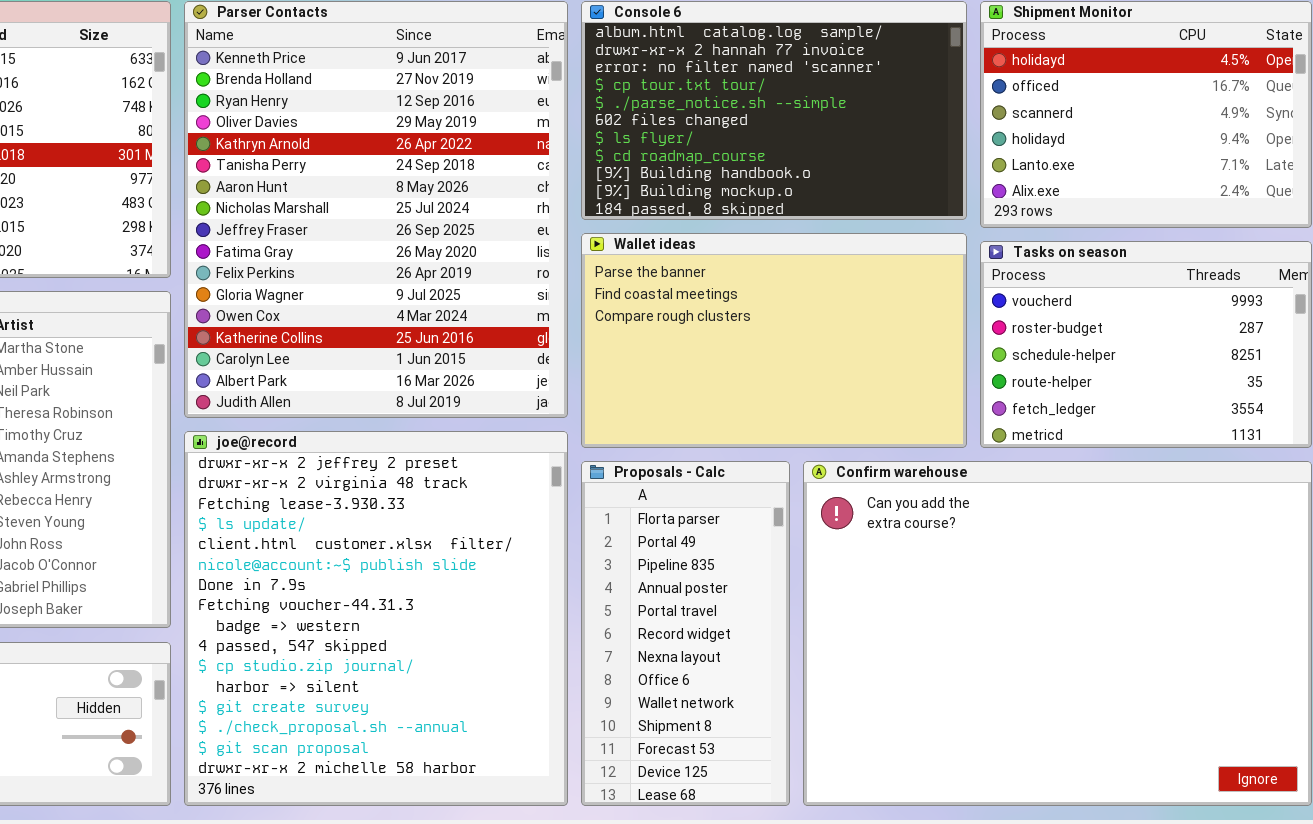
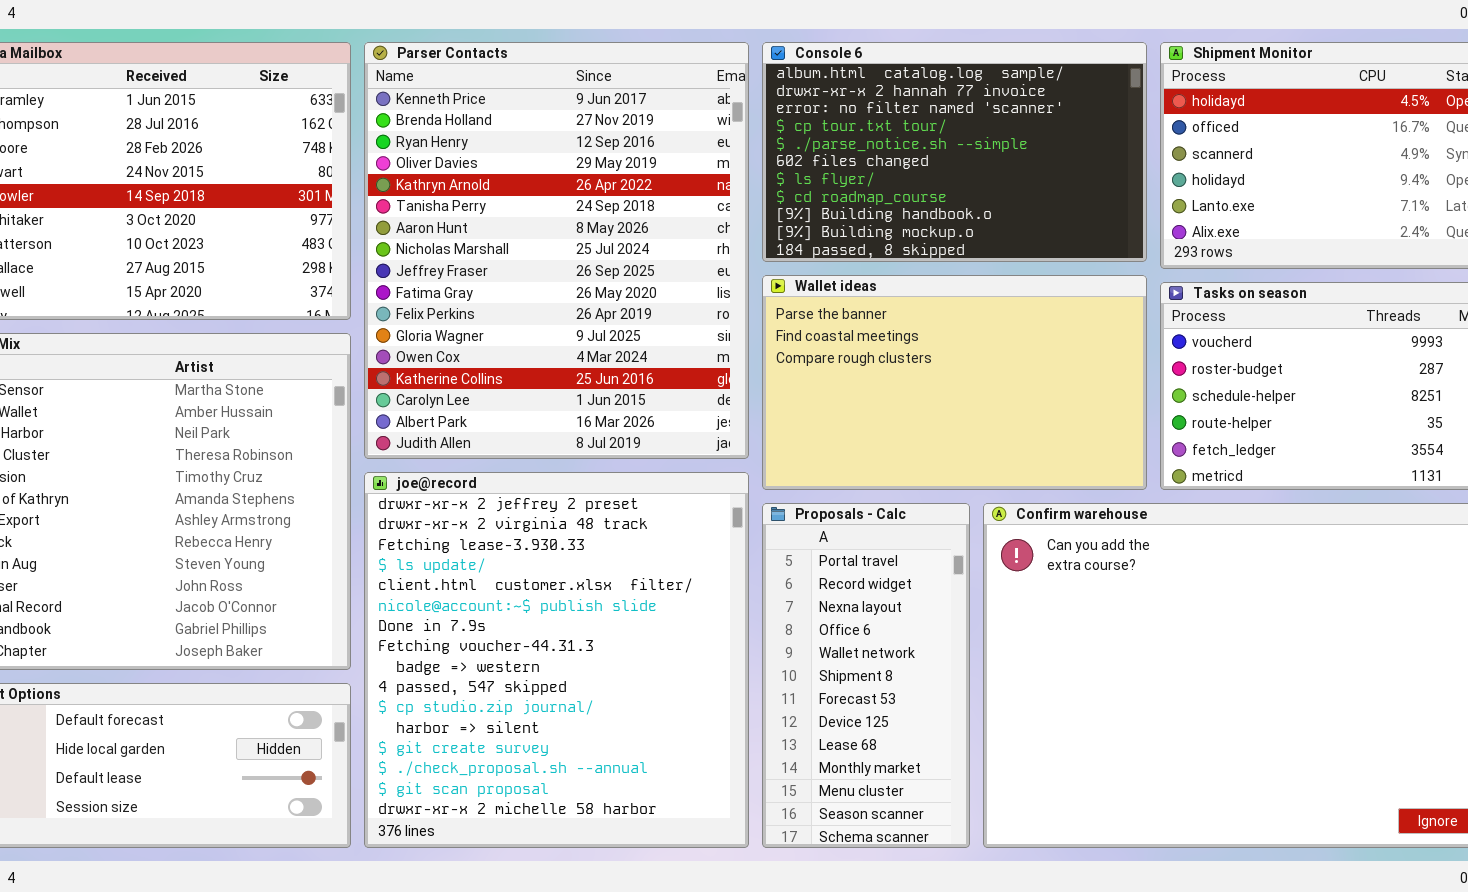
Proposals - Calc: [581,461,790,806] -> [762,503,970,848], scrolled down 4 rows

